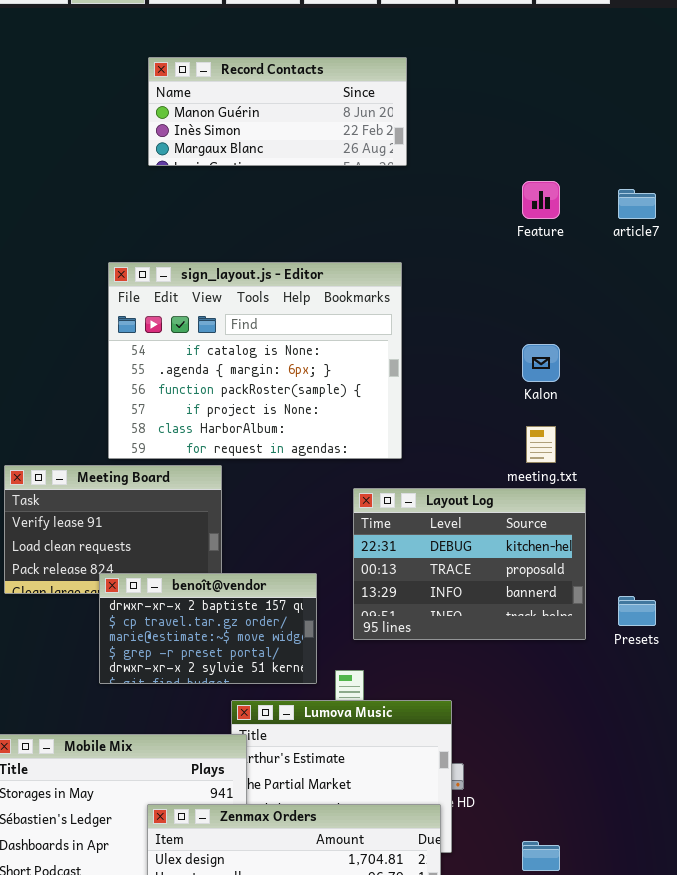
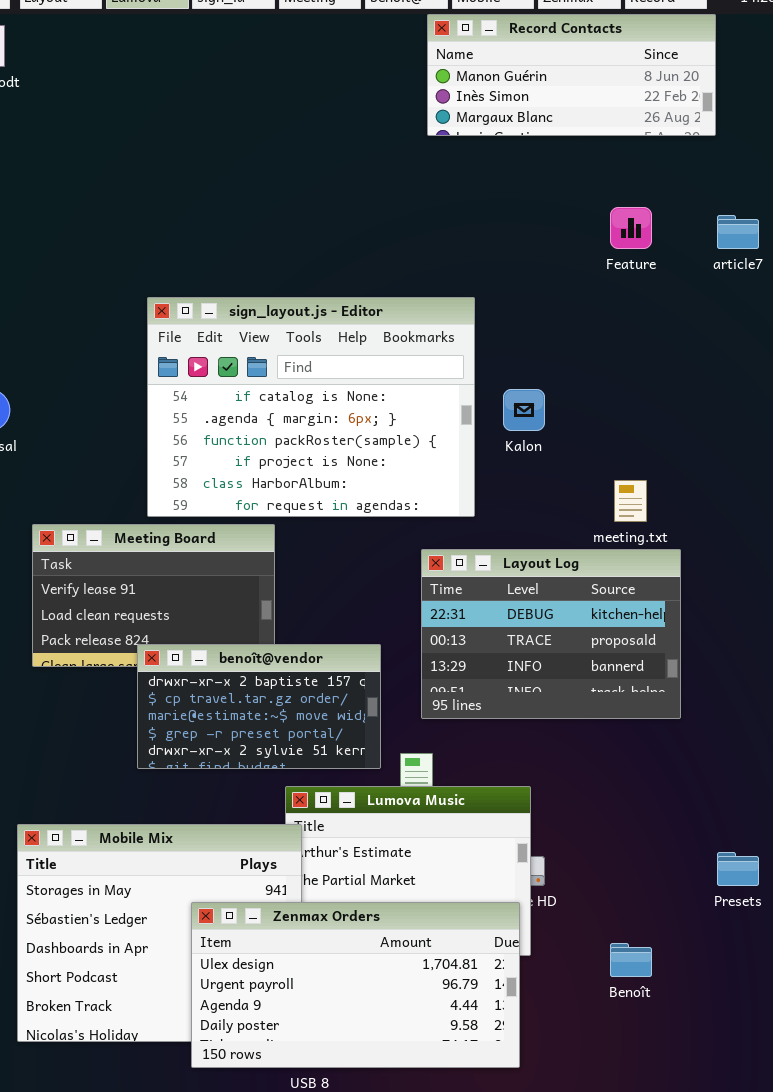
Record Contacts: [148,57,407,166] -> [427,14,716,136], moved
Kalon: [522,344,560,382] -> [503,389,545,431], moved
Presets: [618,596,656,626] -> [717,852,759,886], moved

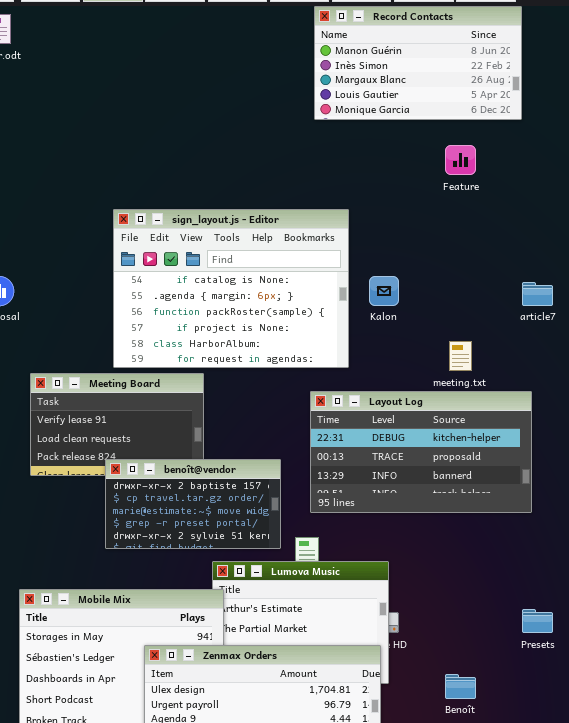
Record Contacts: [427,14,716,136] -> [314,6,522,120], resized
article7: [717,215,759,249] -> [522,282,553,306], moved
Layout Log: [421,549,681,719] -> [310,391,532,513], resized

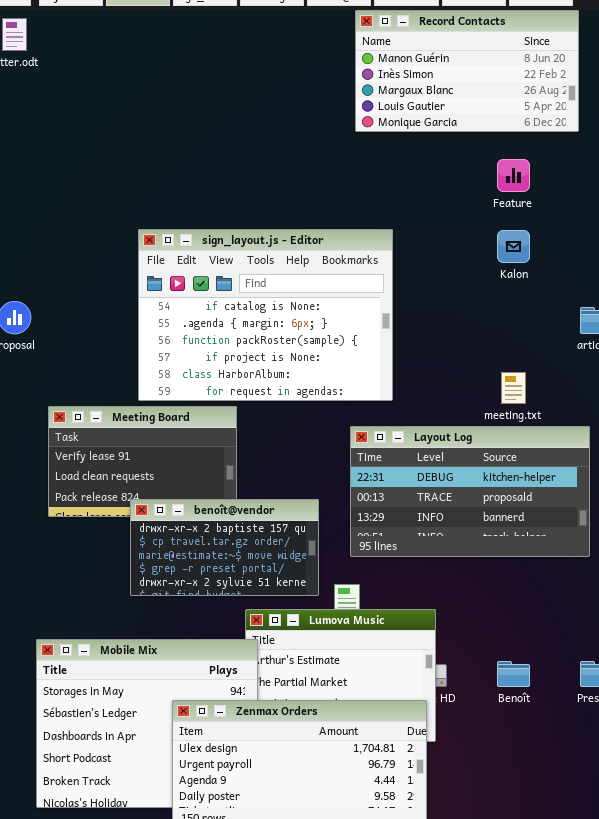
Kalon: [369,276,399,306] -> [497,230,530,263], moved
Benoît: [445,674,476,699] -> [497,661,530,687], moved

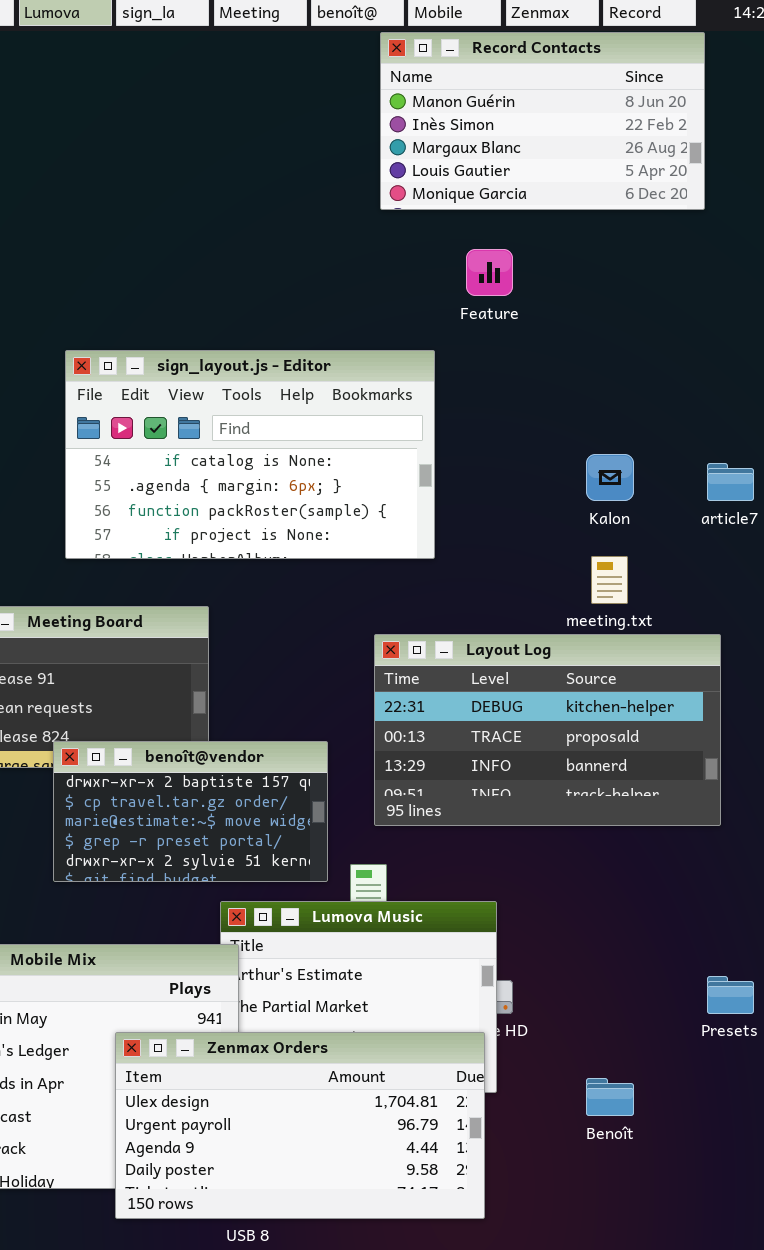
Feature: [497,159,530,192] -> [466,249,513,296], moved
sign_layout.js - Editor: [138,229,393,401] -> [65,350,435,559], resized
Kalon: [497,230,530,263] -> [586,454,634,501], moved
Benoît: [497,661,530,687] -> [586,1078,634,1116], moved

